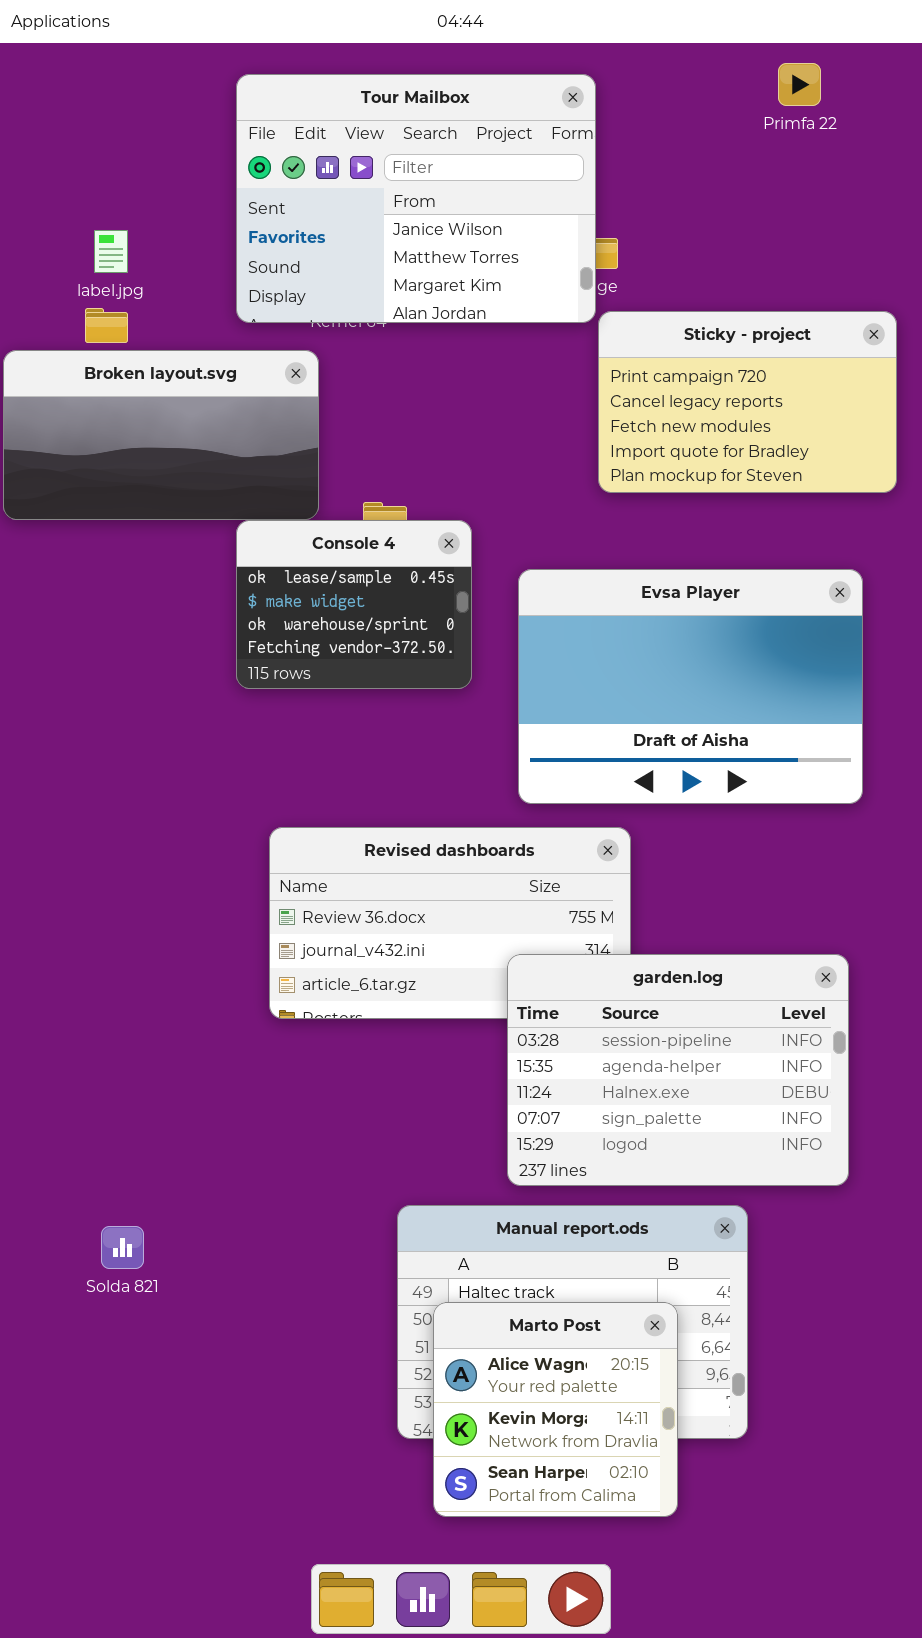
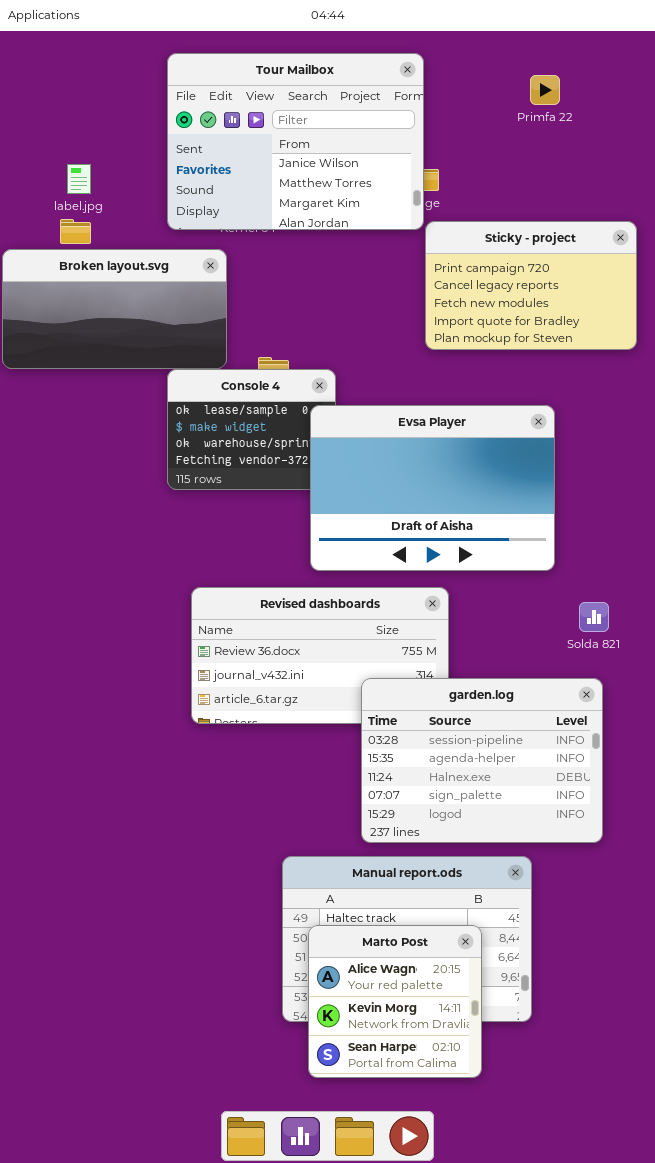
Primfa 22: [778,63,821,106] -> [530,75,560,105], moved
Evsa Player: [518,569,863,804] -> [310,405,555,571], moved
Solda 821: [101,1226,144,1269] -> [579,602,609,632], moved

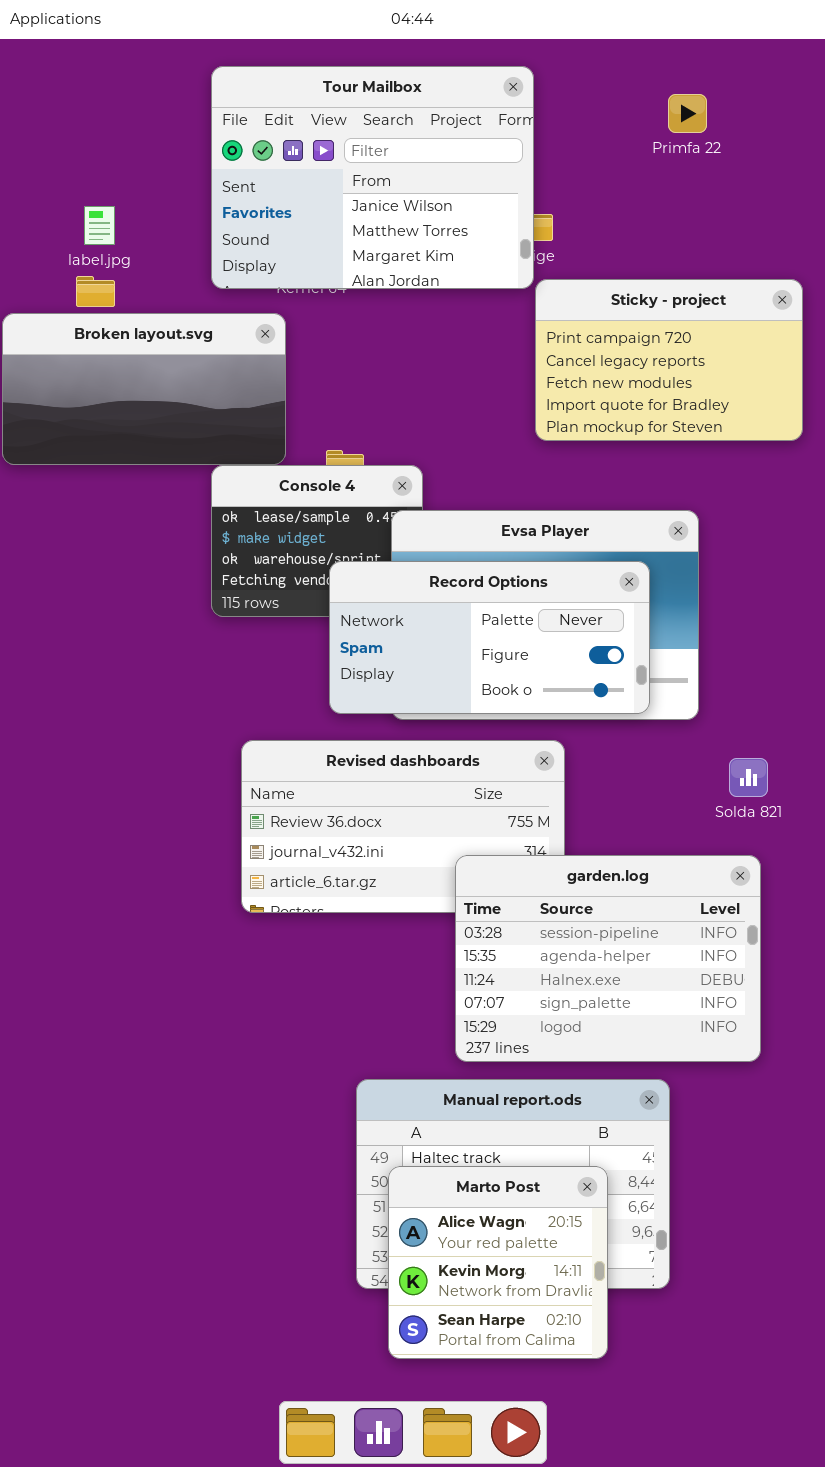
Record Options: none -> [329,561,650,714], opened

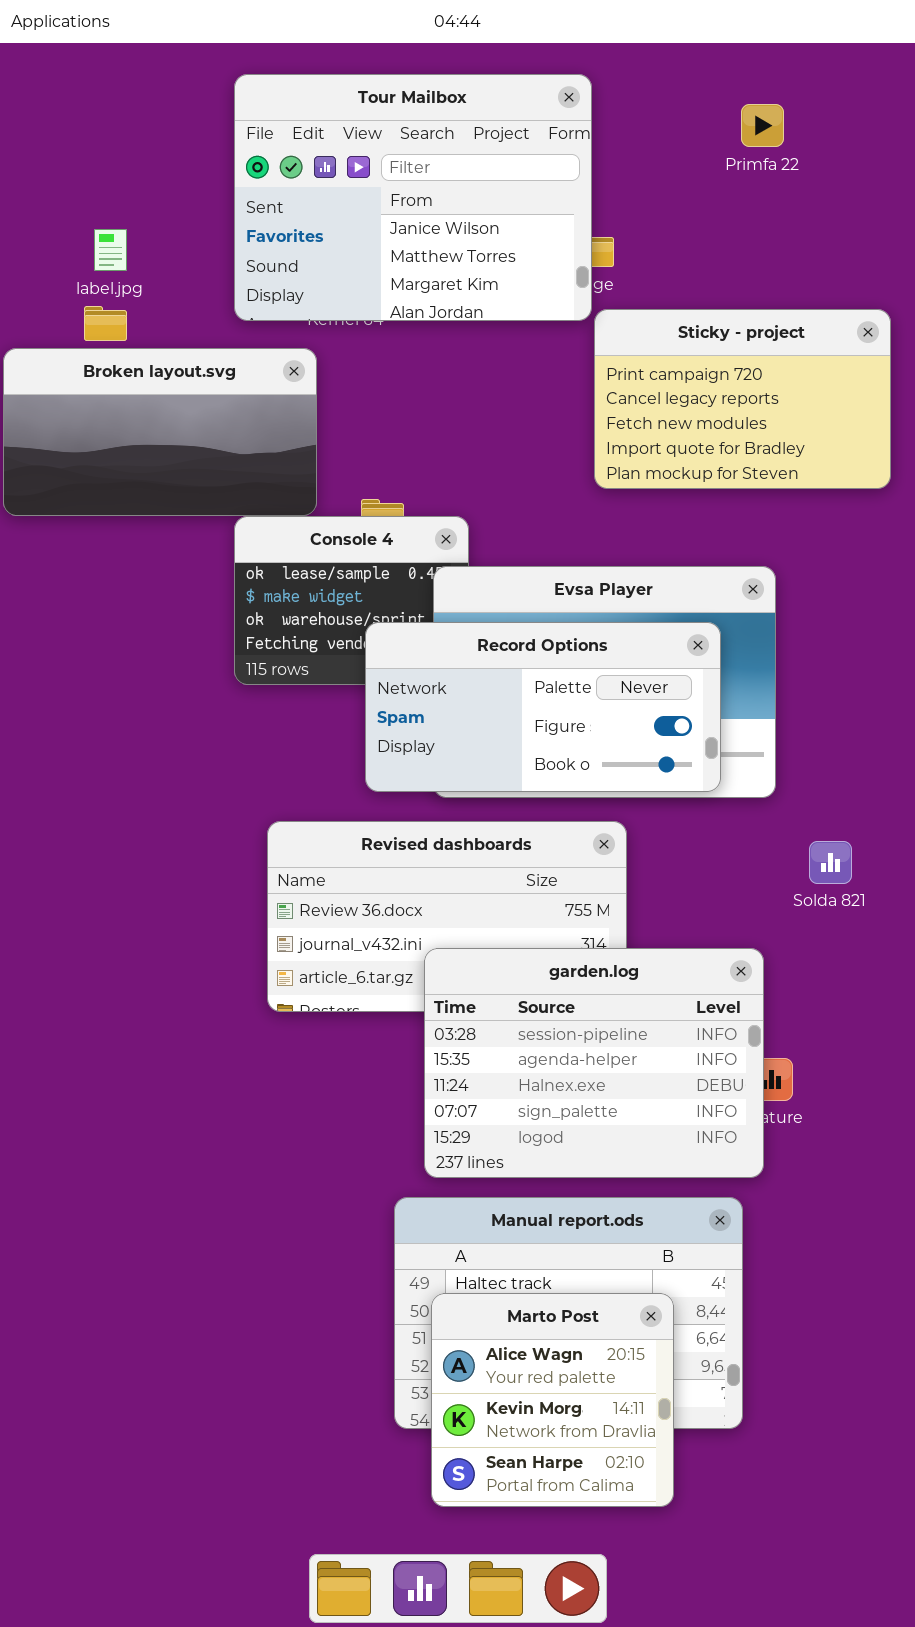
garden.log: [455,855,761,1062] -> [424,948,764,1178], moved

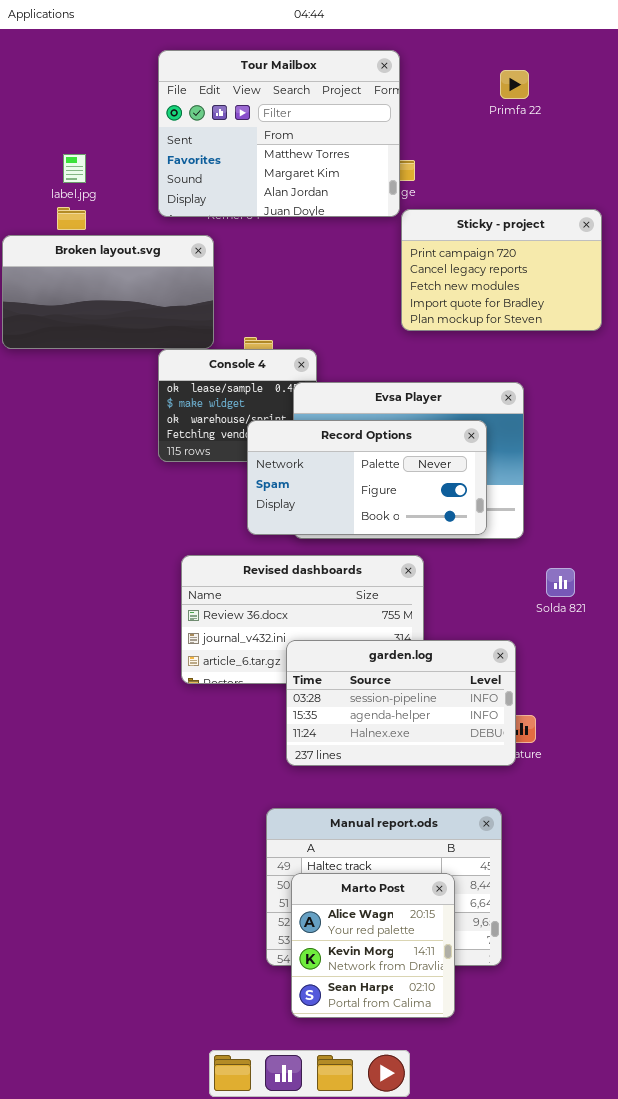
Tour Mailbox: [234,74,592,321] -> [158,50,400,217], scrolled down 1 row
garden.log: [424,948,764,1178] -> [286,640,516,766], resized

